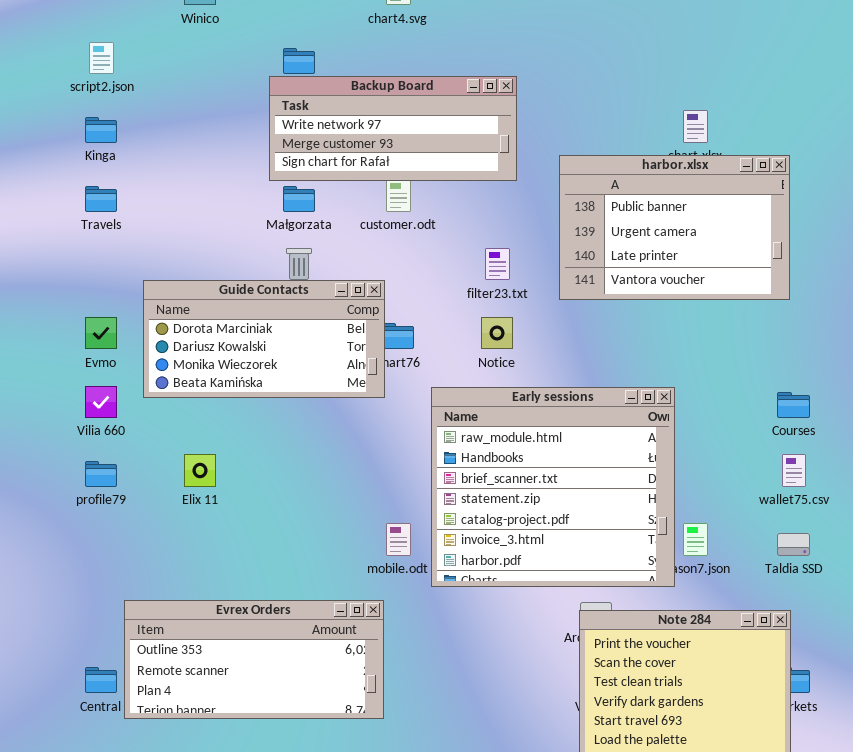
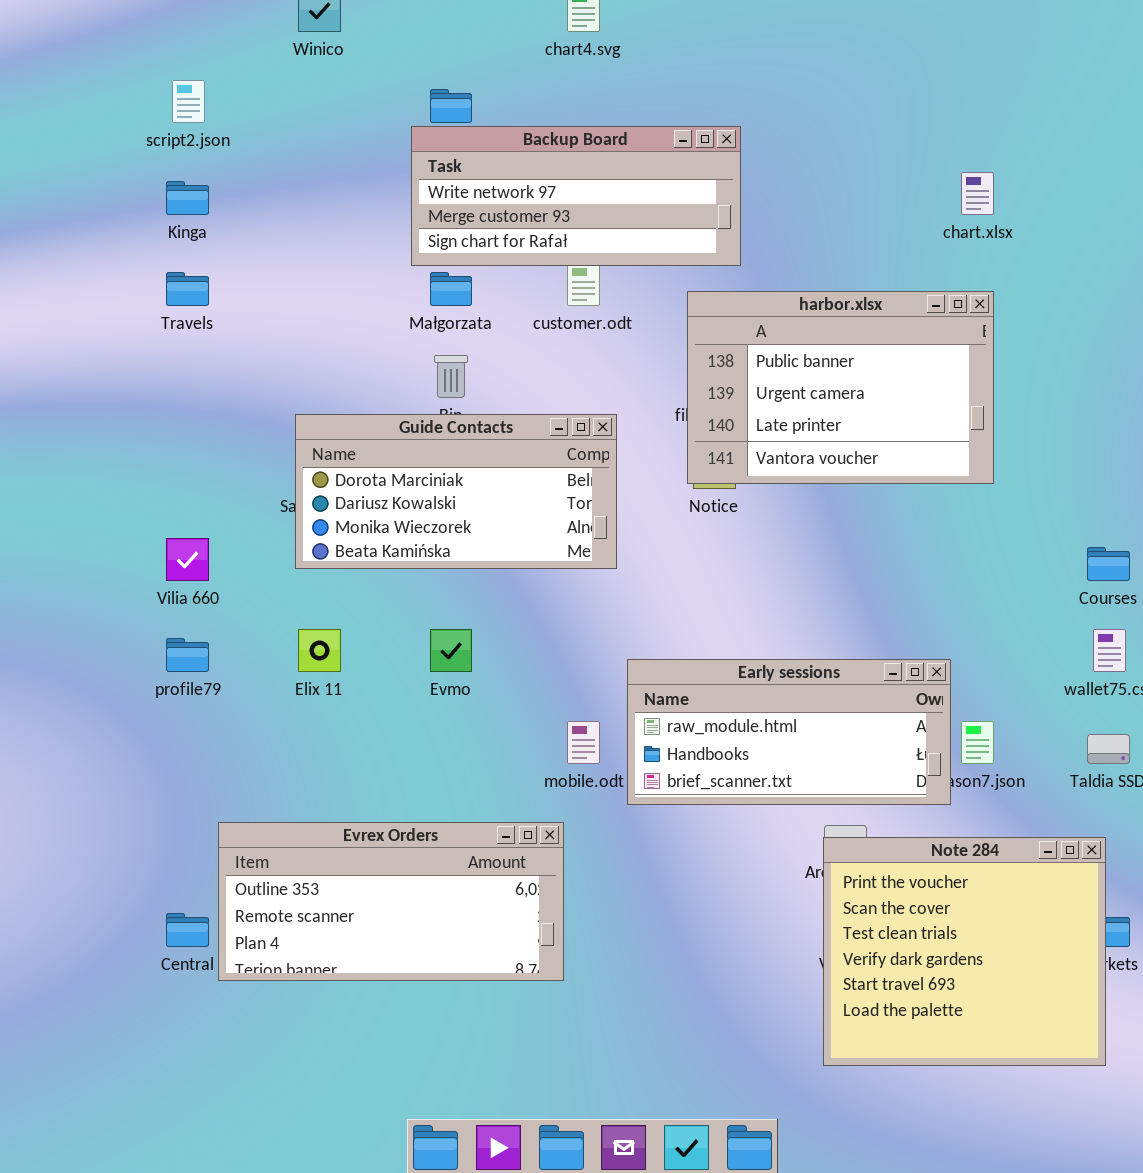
harbor.xlsx: [559,155,790,300] -> [687,291,994,484], moved
Guide Contacts: [143,280,385,398] -> [295,414,617,569], moved
Evmo: [85,317,117,349] -> [430,629,472,672], moved
Early sessions: [431,387,675,587] -> [627,659,951,805], resized

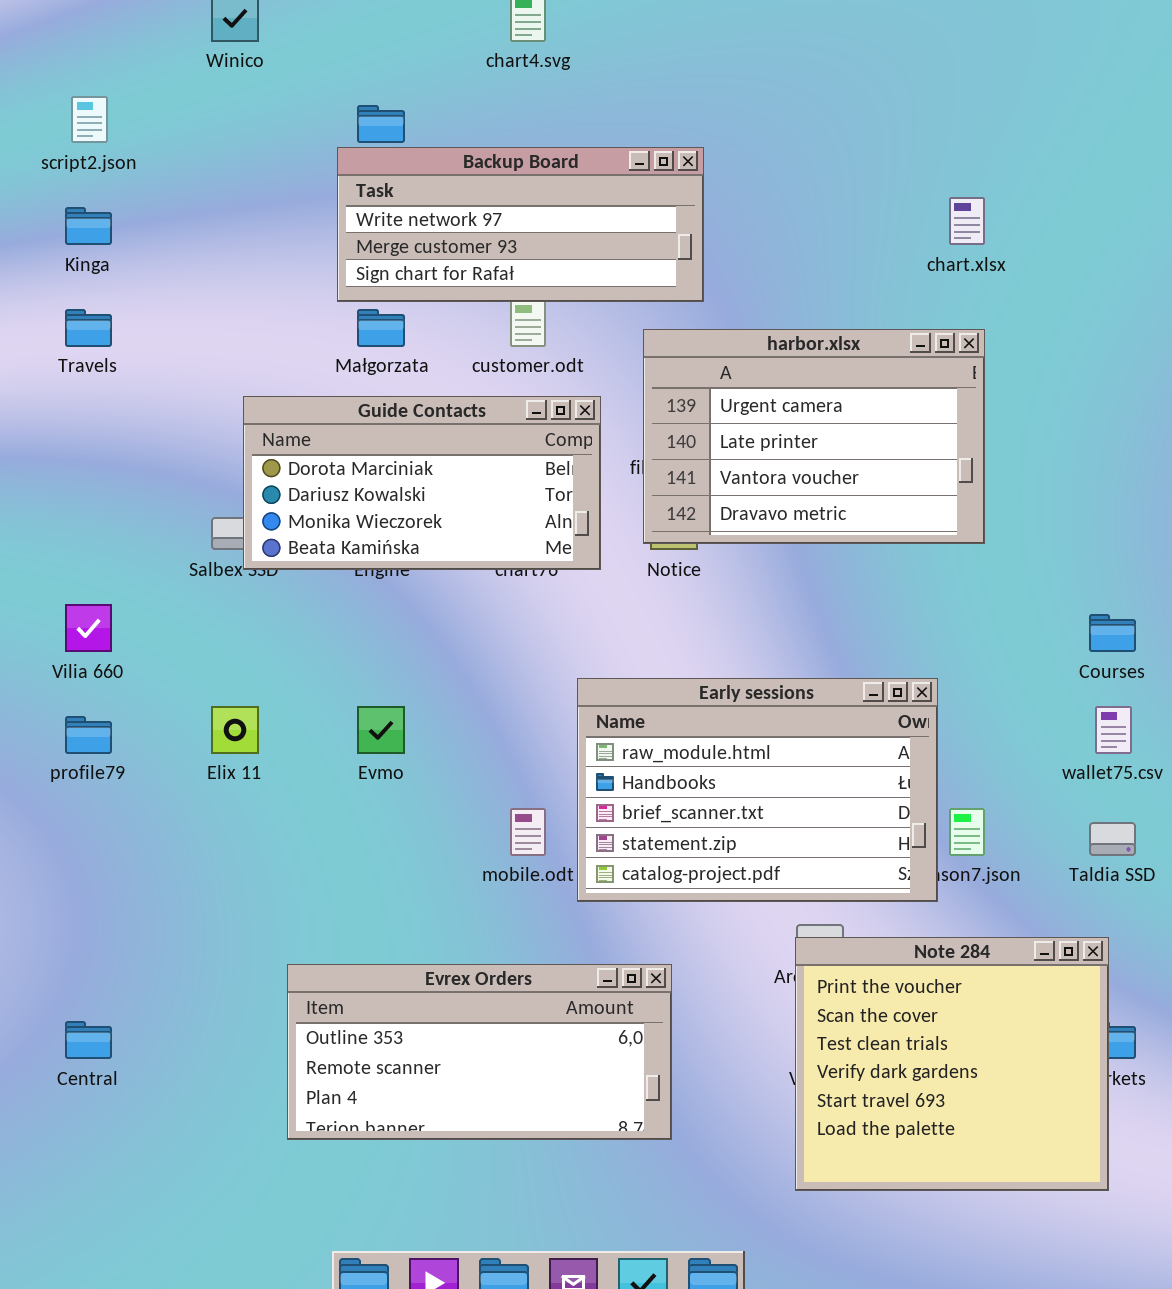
harbor.xlsx: [687,291,994,484] -> [643,329,985,544], scrolled down 1 row
Guide Contacts: [295,414,617,569] -> [243,396,601,570], moved
Early sessions: [627,659,951,805] -> [577,678,938,902], resized
Evrex Orders: [218,822,564,981] -> [287,964,672,1140], moved

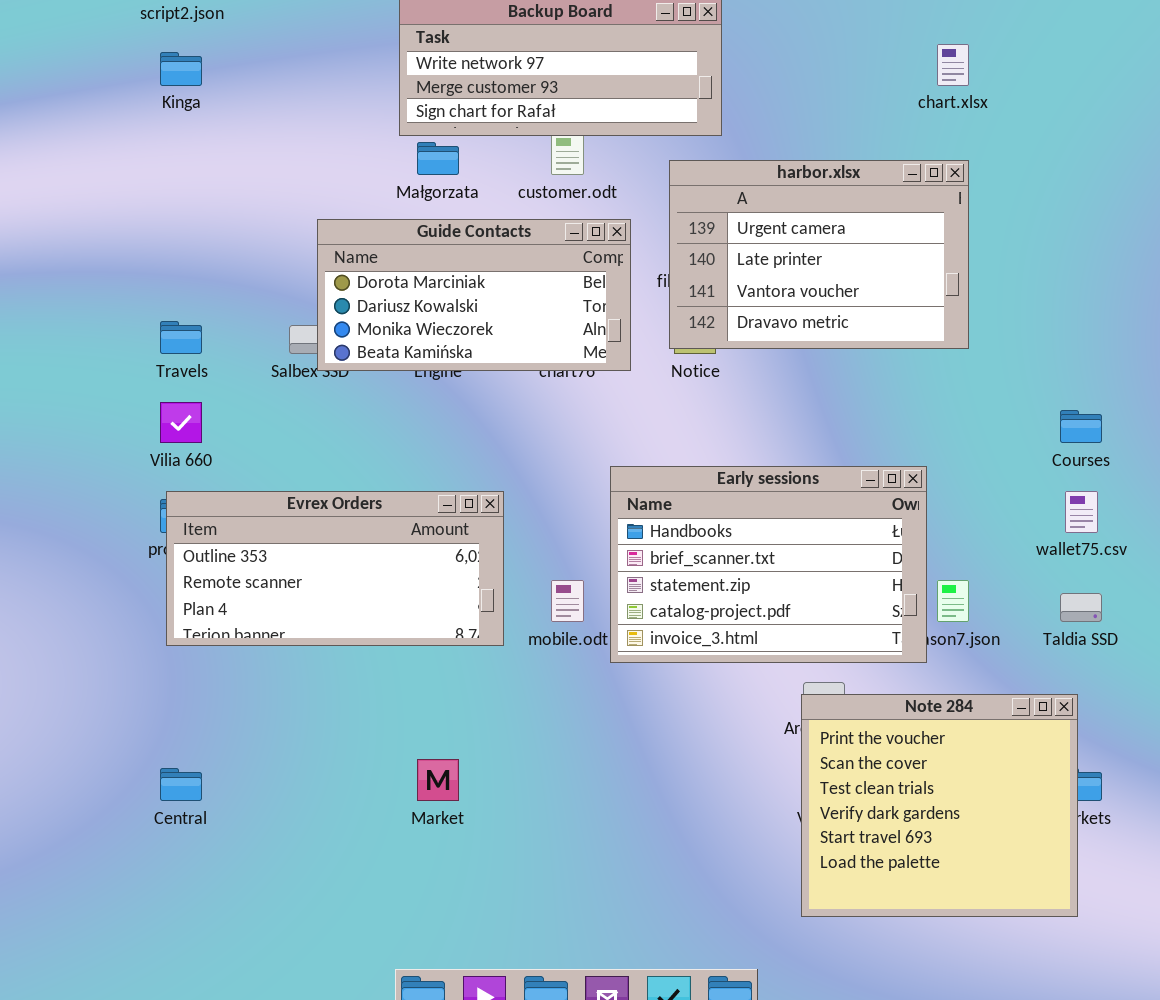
Travels: [65,309,112,347] -> [160,321,202,354], moved
Early sessions: [577,678,938,902] -> [610,466,927,663], scrolled down 1 row
Evrex Orders: [287,964,672,1140] -> [166,491,504,646], moved

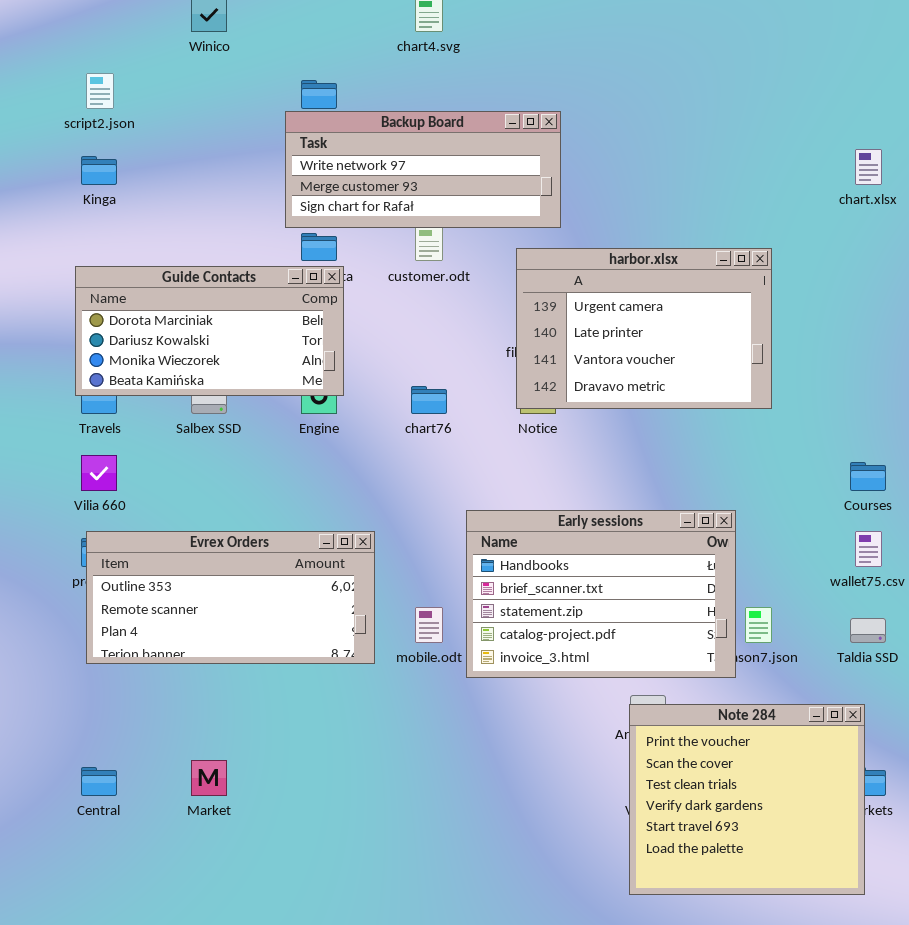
chart.xlsx: [937,44,969,86] -> [855,149,882,185], moved
Guide Contacts: [317,219,631,371] -> [75,266,344,396], moved
Market: [417,759,459,801] -> [191,760,227,796], moved

